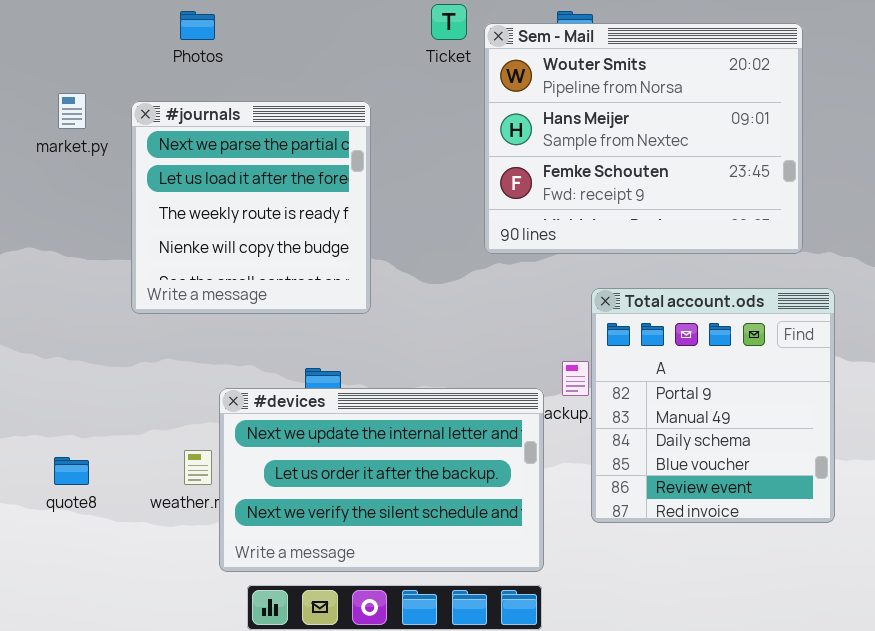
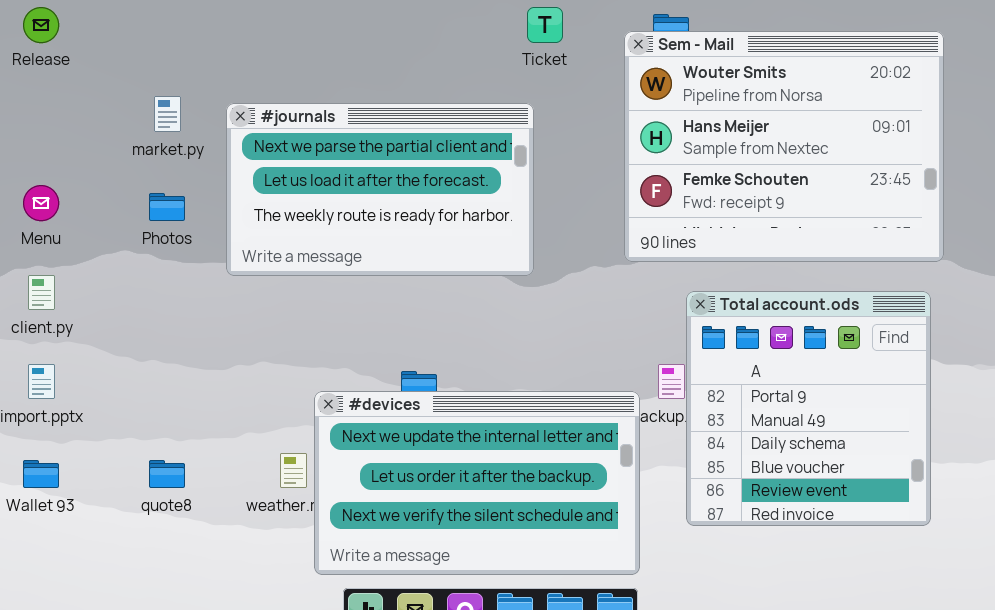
Photos: [180,11,215,40] -> [149,193,185,221], moved
Sem - Mail: [484,23,803,254] -> [624,31,944,262], moved
#journals: [131,101,371,314] -> [226,103,534,276], resized

